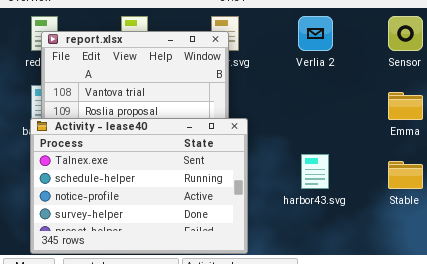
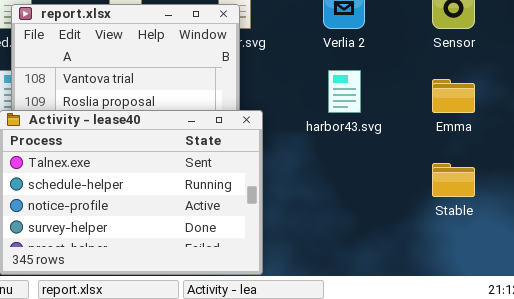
harbor43.svg: [301,154,329,189] -> [328,70,361,113], moved

